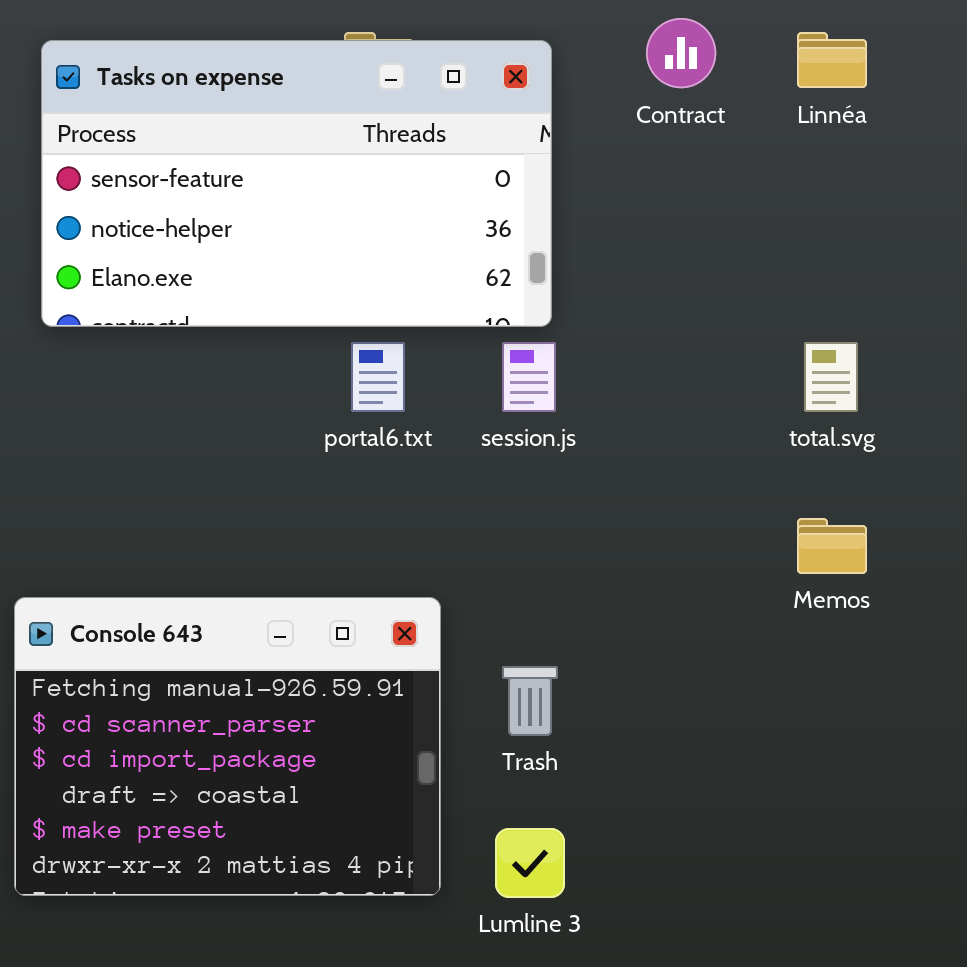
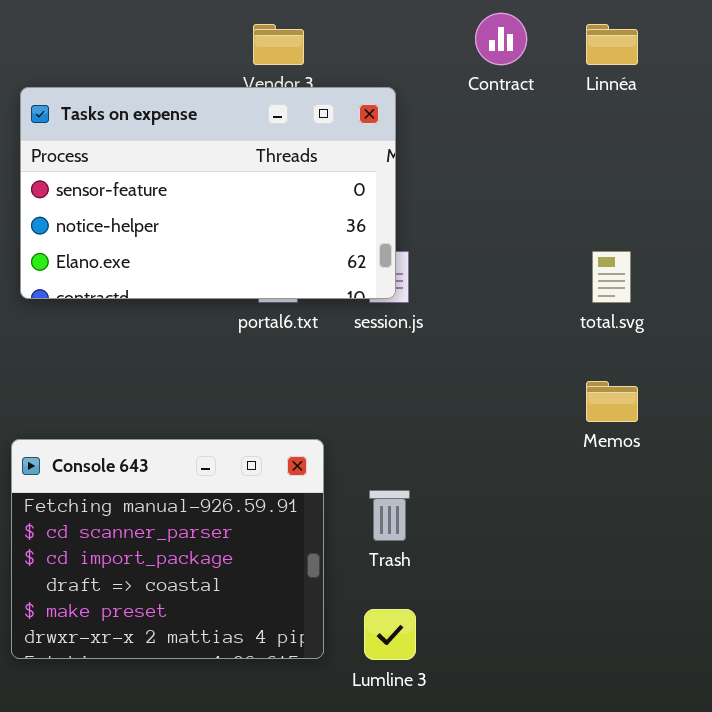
Tasks on expense: [41,40,552,327] -> [20,87,396,299], moved

